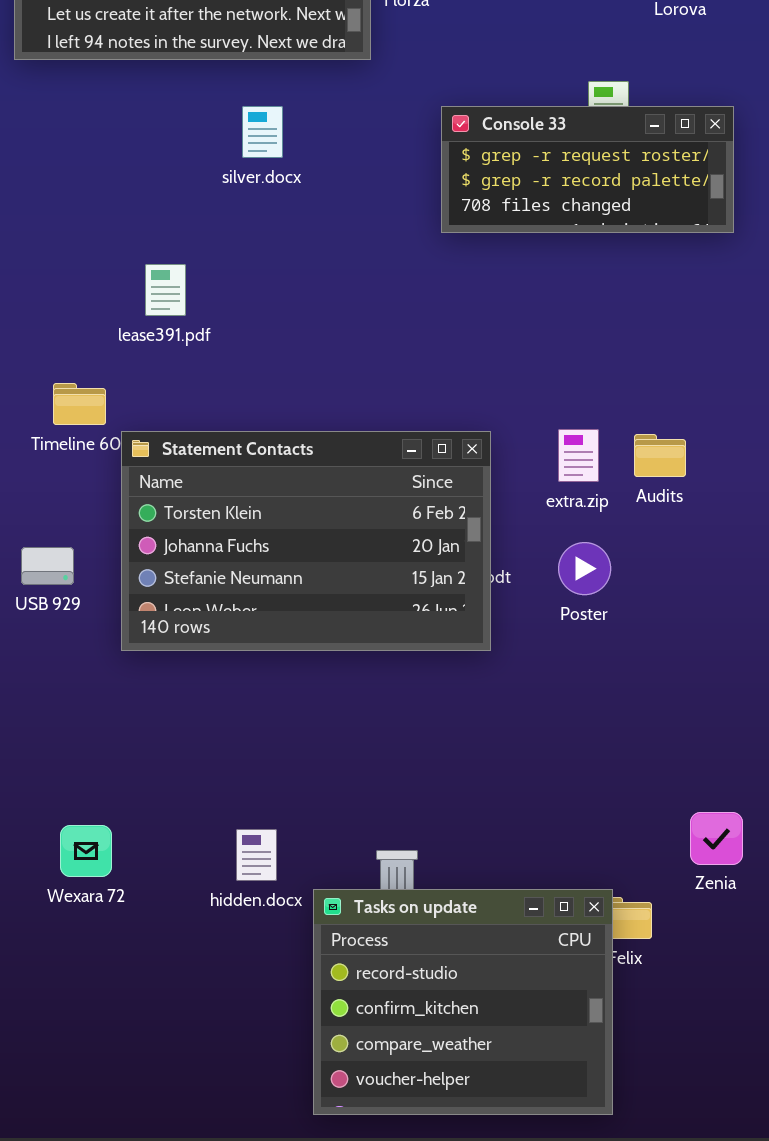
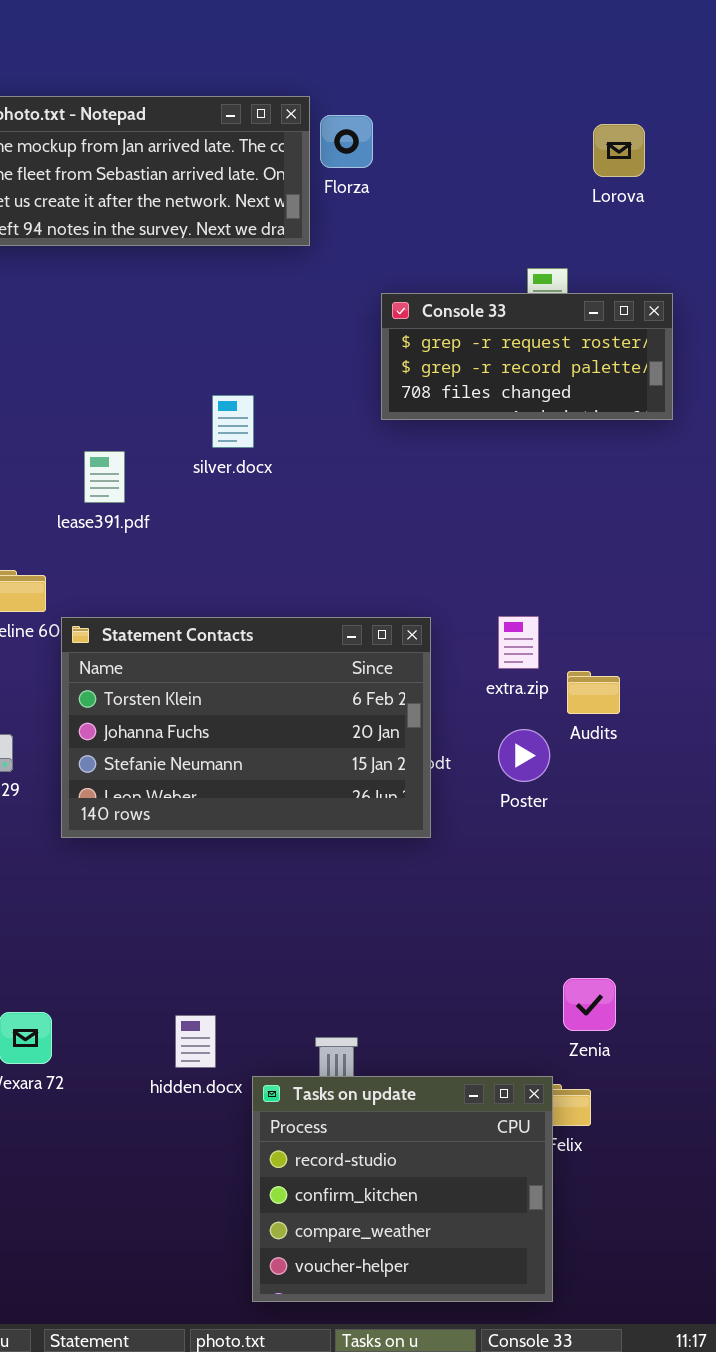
silver.docx: [242,106,283,158] -> [212,395,254,448], moved
Audits: [634,434,686,477] -> [567,671,620,714], moved
Zenia: [690,812,743,865] -> [563,978,616,1031], moved

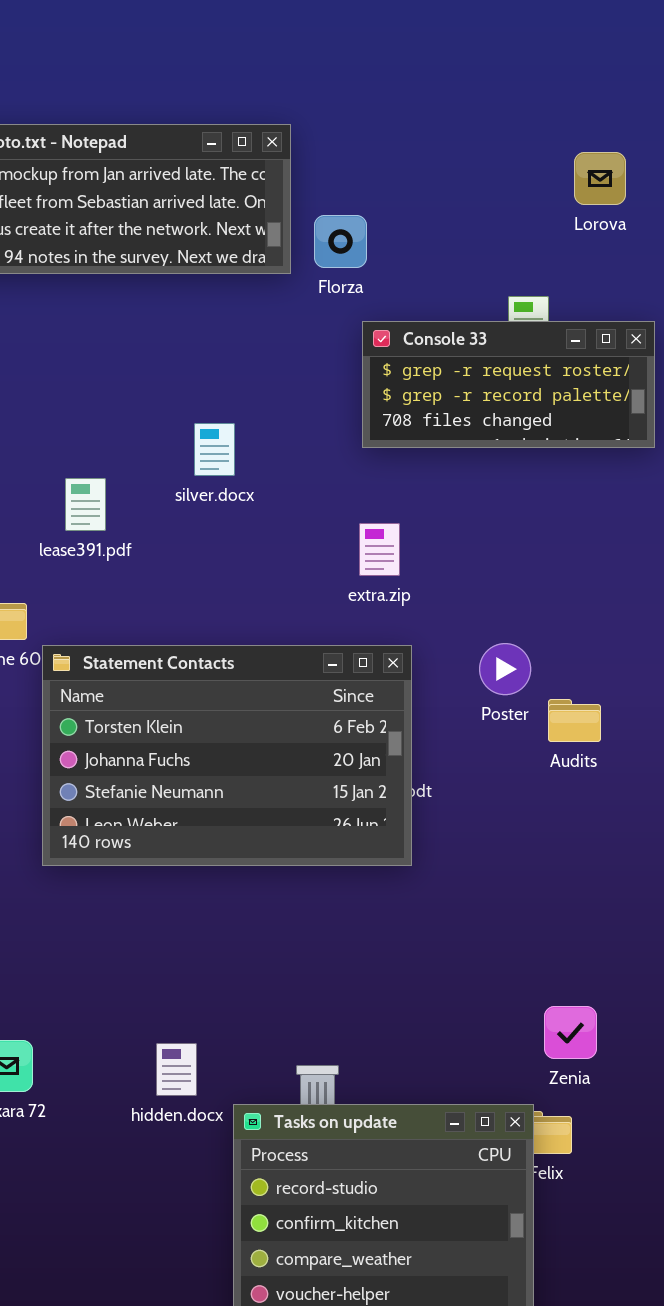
Florza: [320,115,373,168] -> [314,215,367,268], moved
extra.zip: [498,616,539,669] -> [359,523,400,576], moved
Poster: [498,729,550,782] -> [479,643,531,695], moved

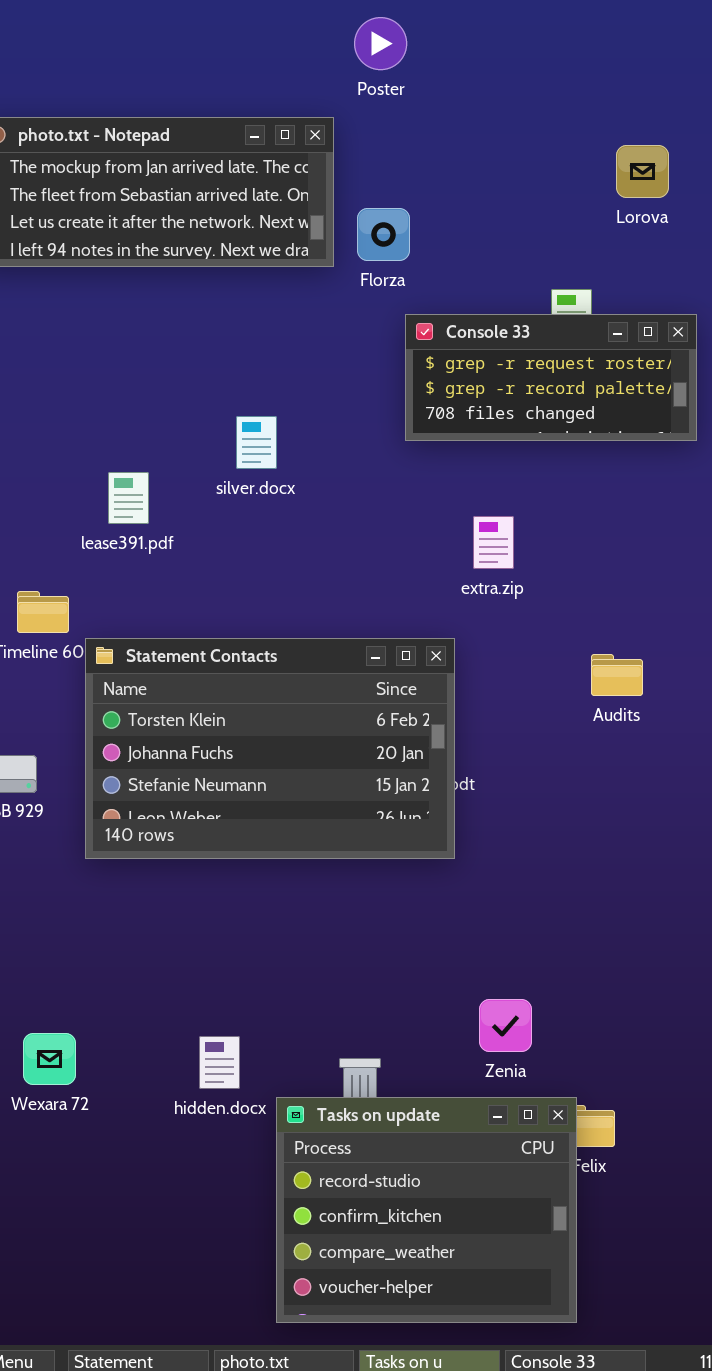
extra.zip: [359,523,400,576] -> [473,516,514,569], moved
Poster: [479,643,531,695] -> [354,17,407,70], moved
Audits: [548,699,601,742] -> [591,654,643,696], moved
Zenia: [544,1006,597,1059] -> [479,999,532,1052], moved

